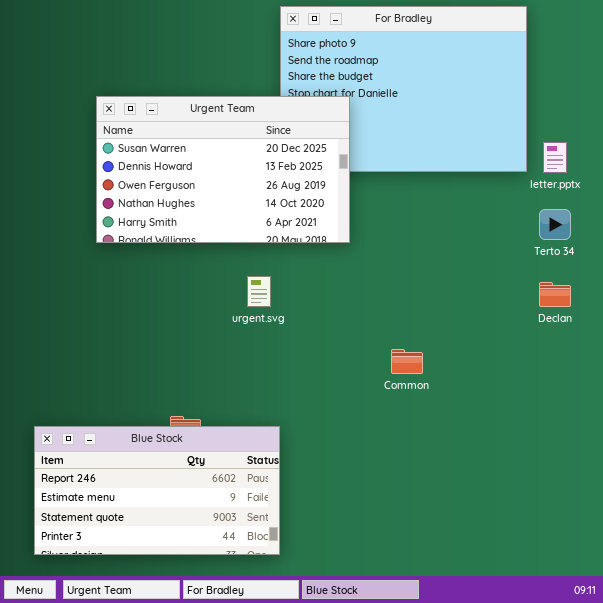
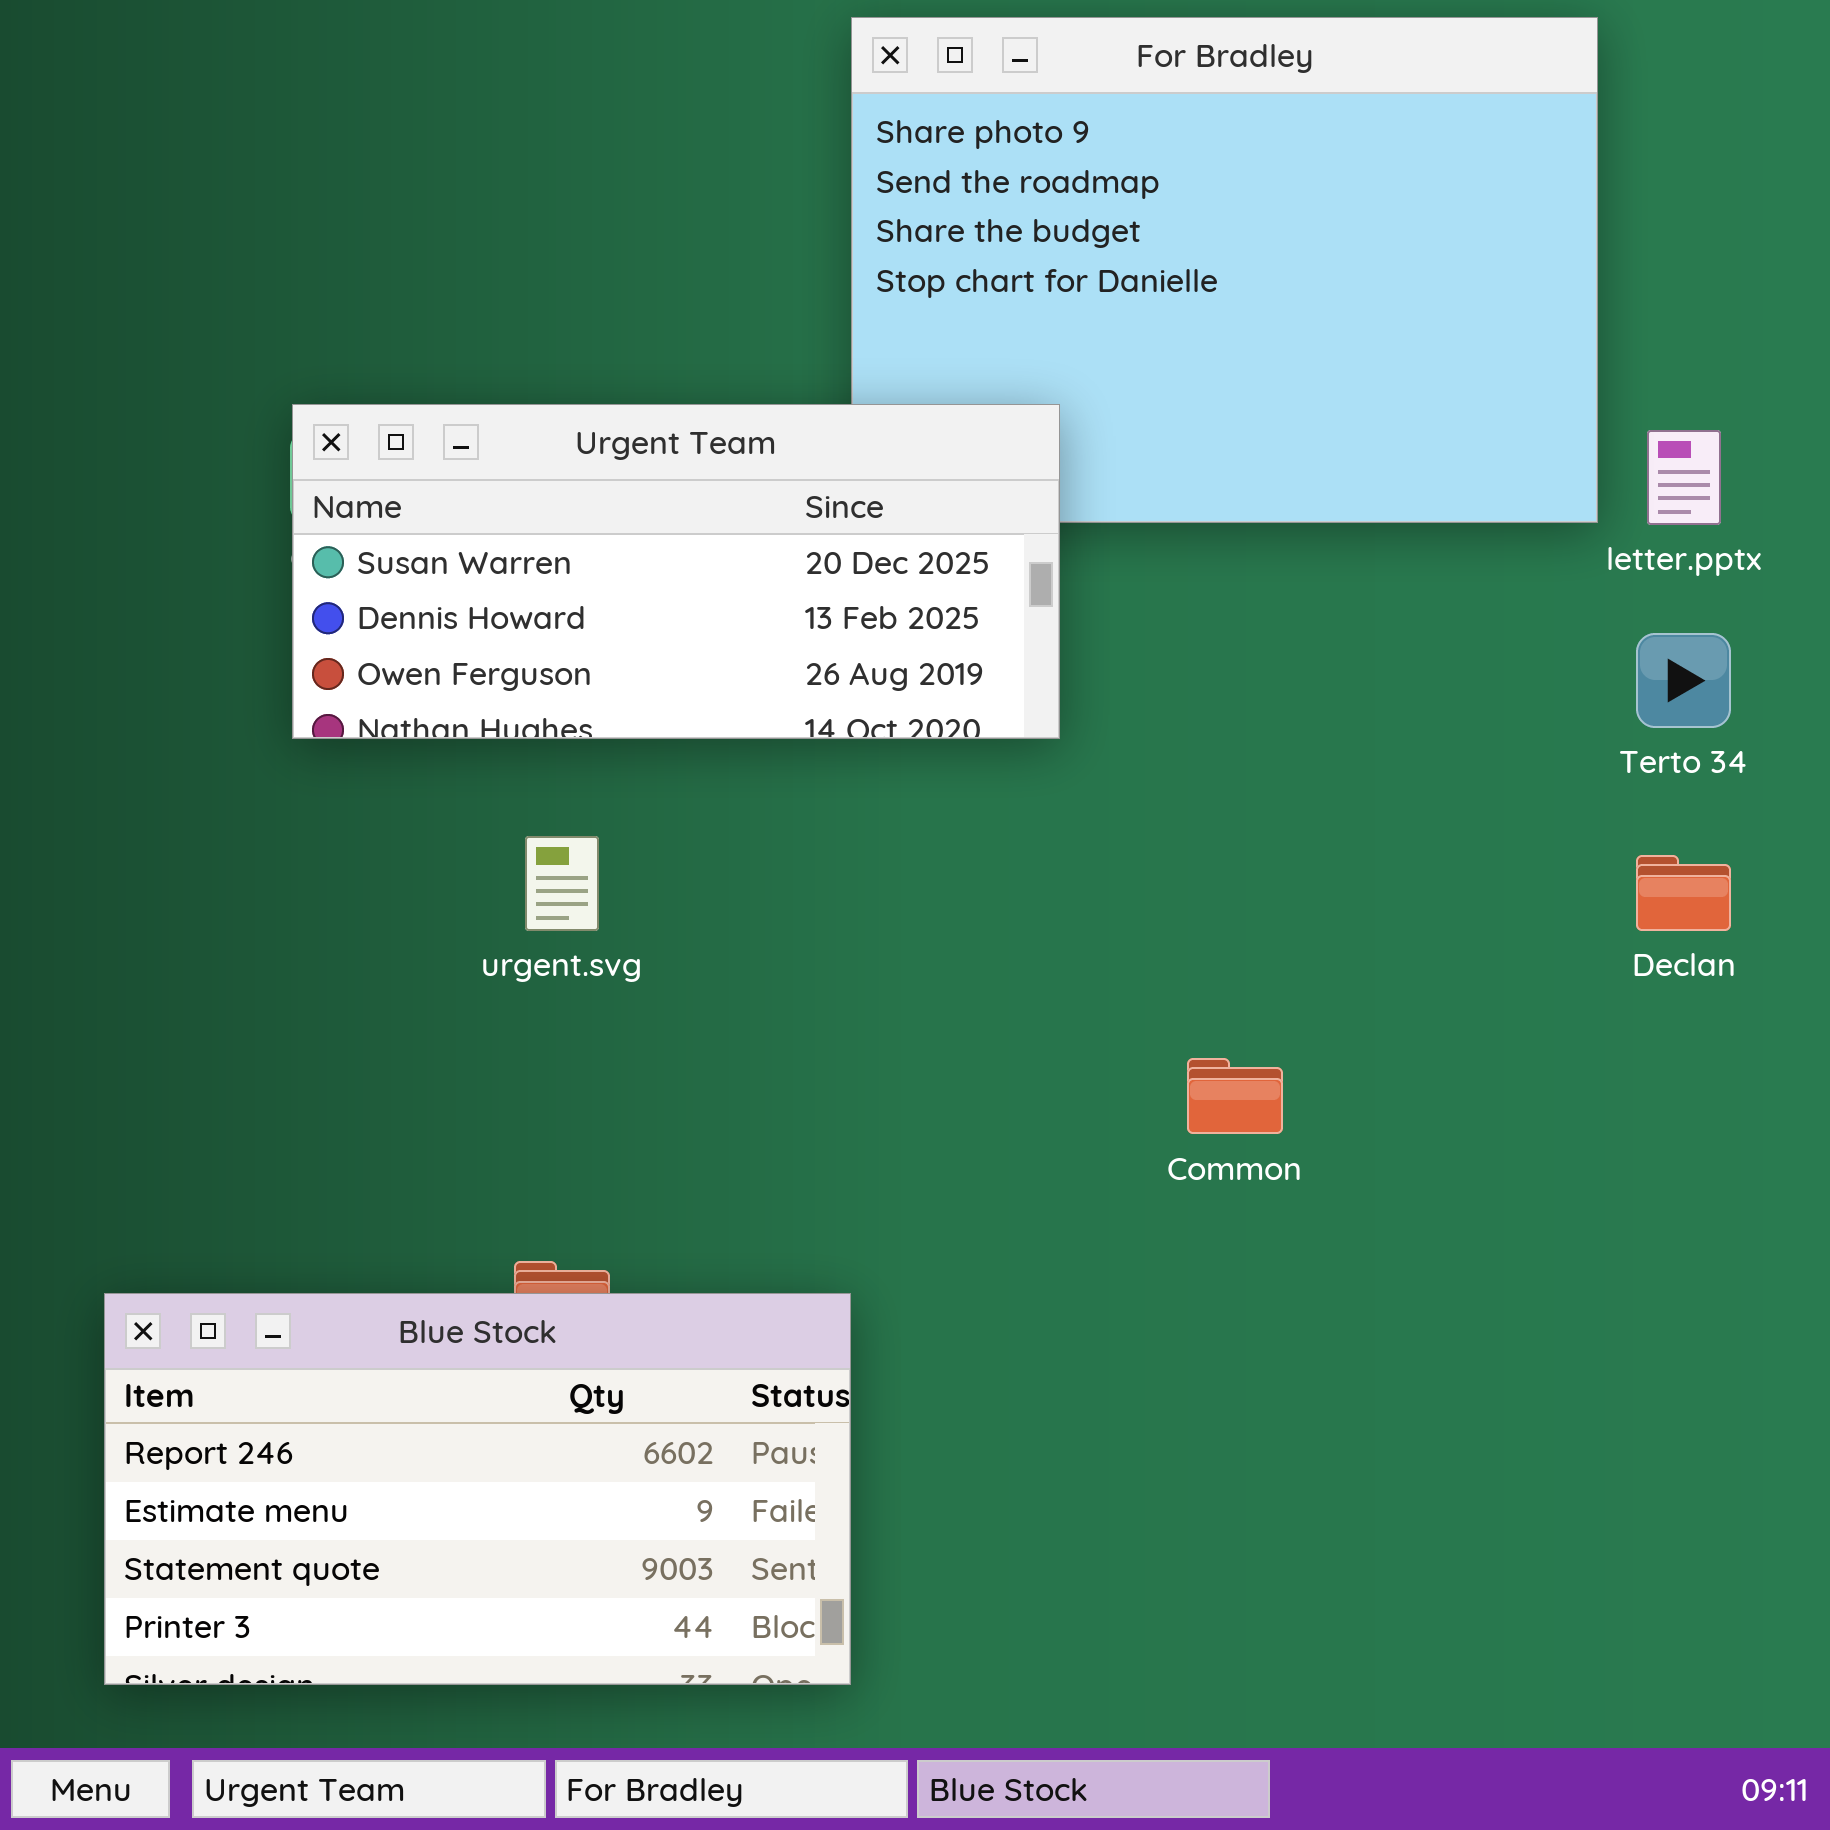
Urgent Team: [96,96,350,243] -> [292,404,1060,739], resized
urgent.svg: [247,276,271,307] -> [525,836,599,931], moved

